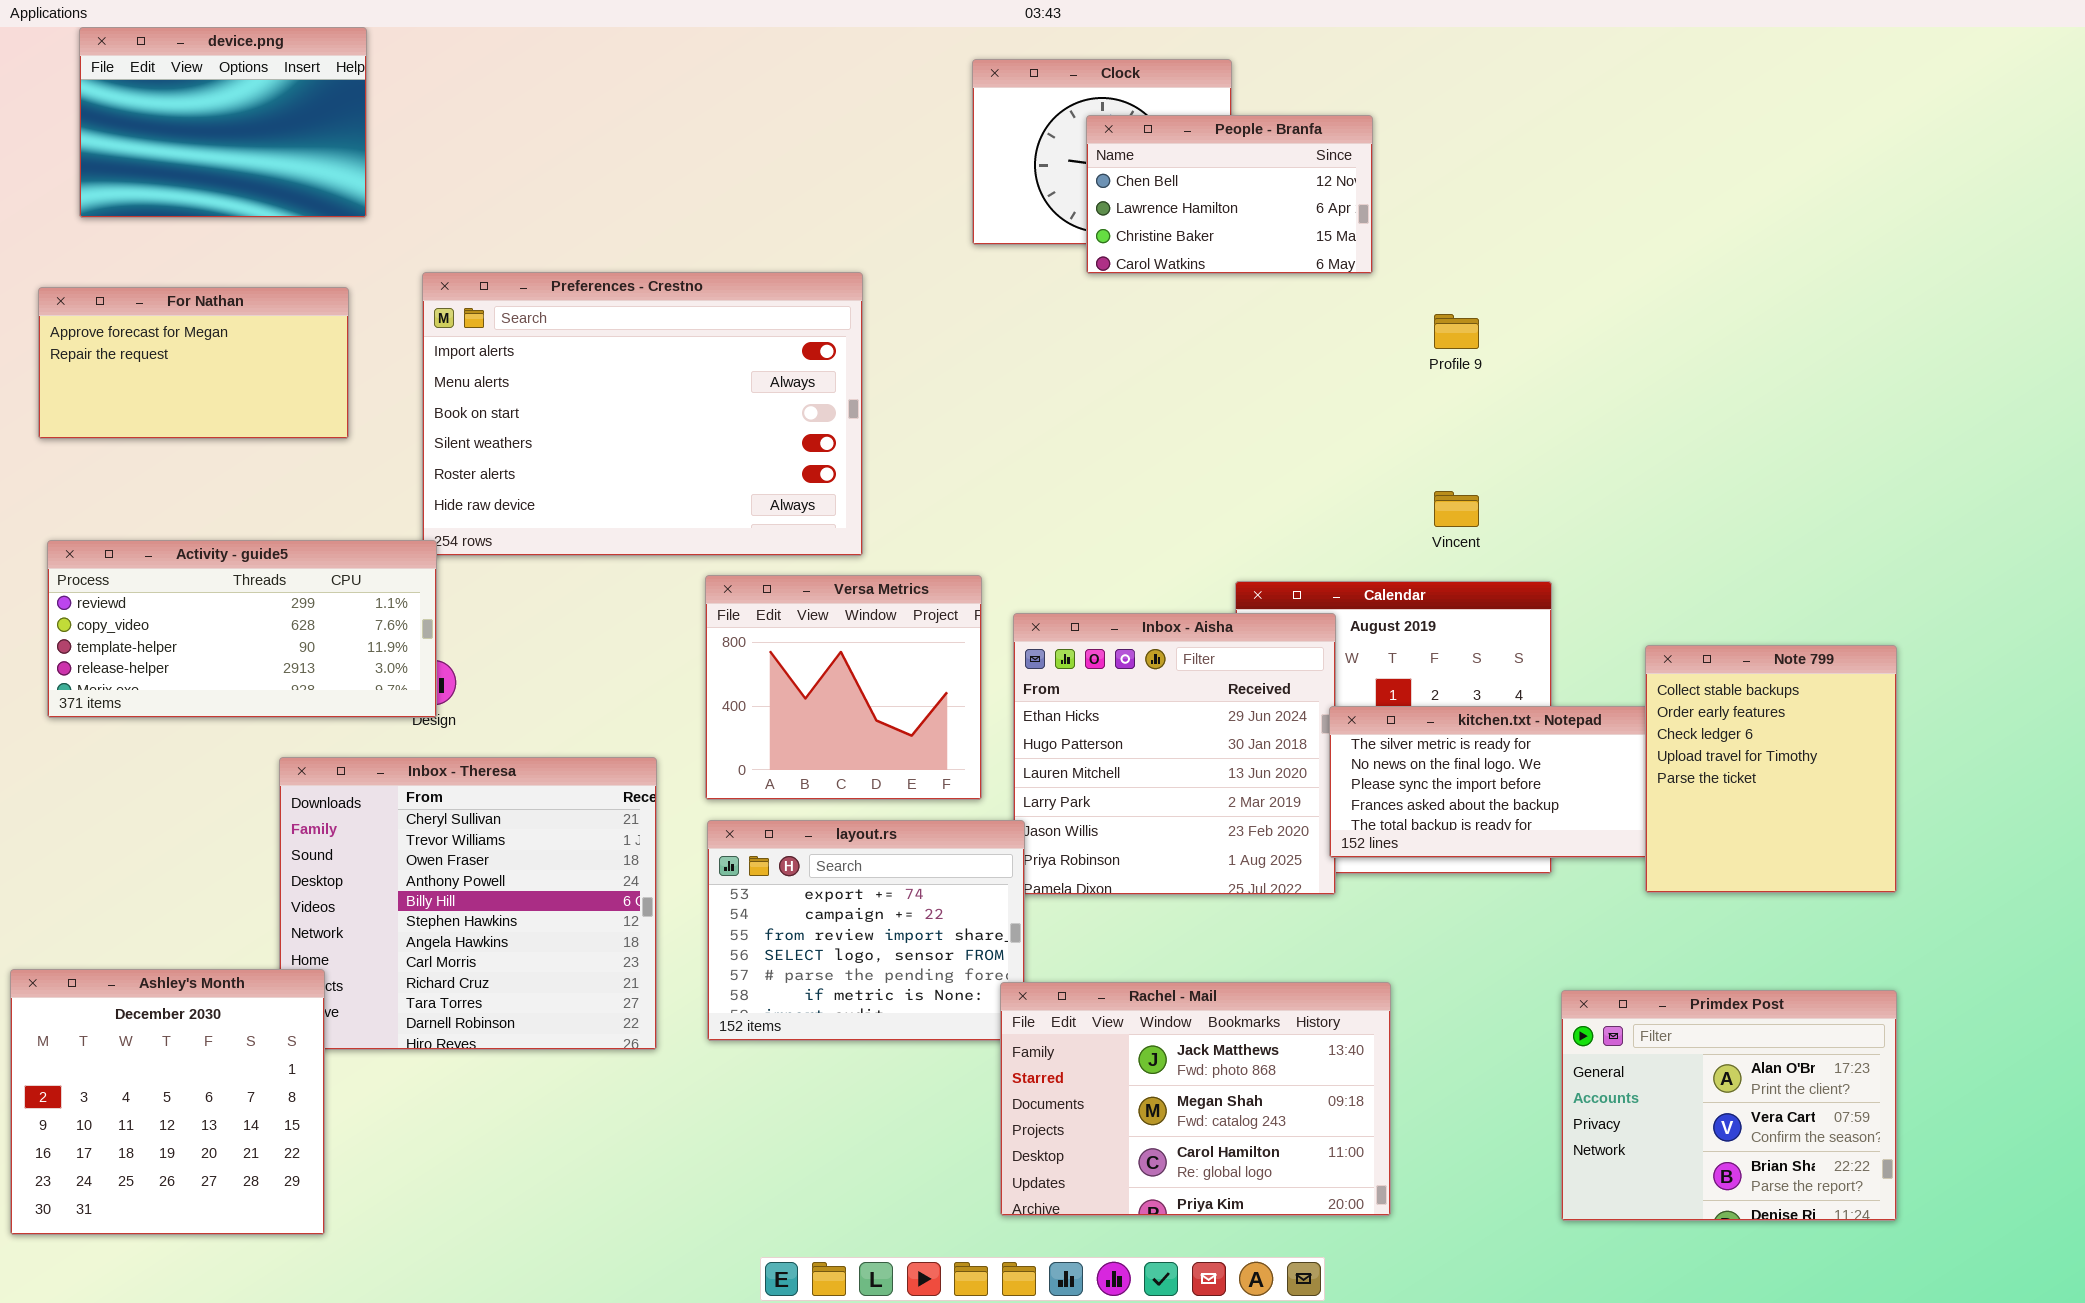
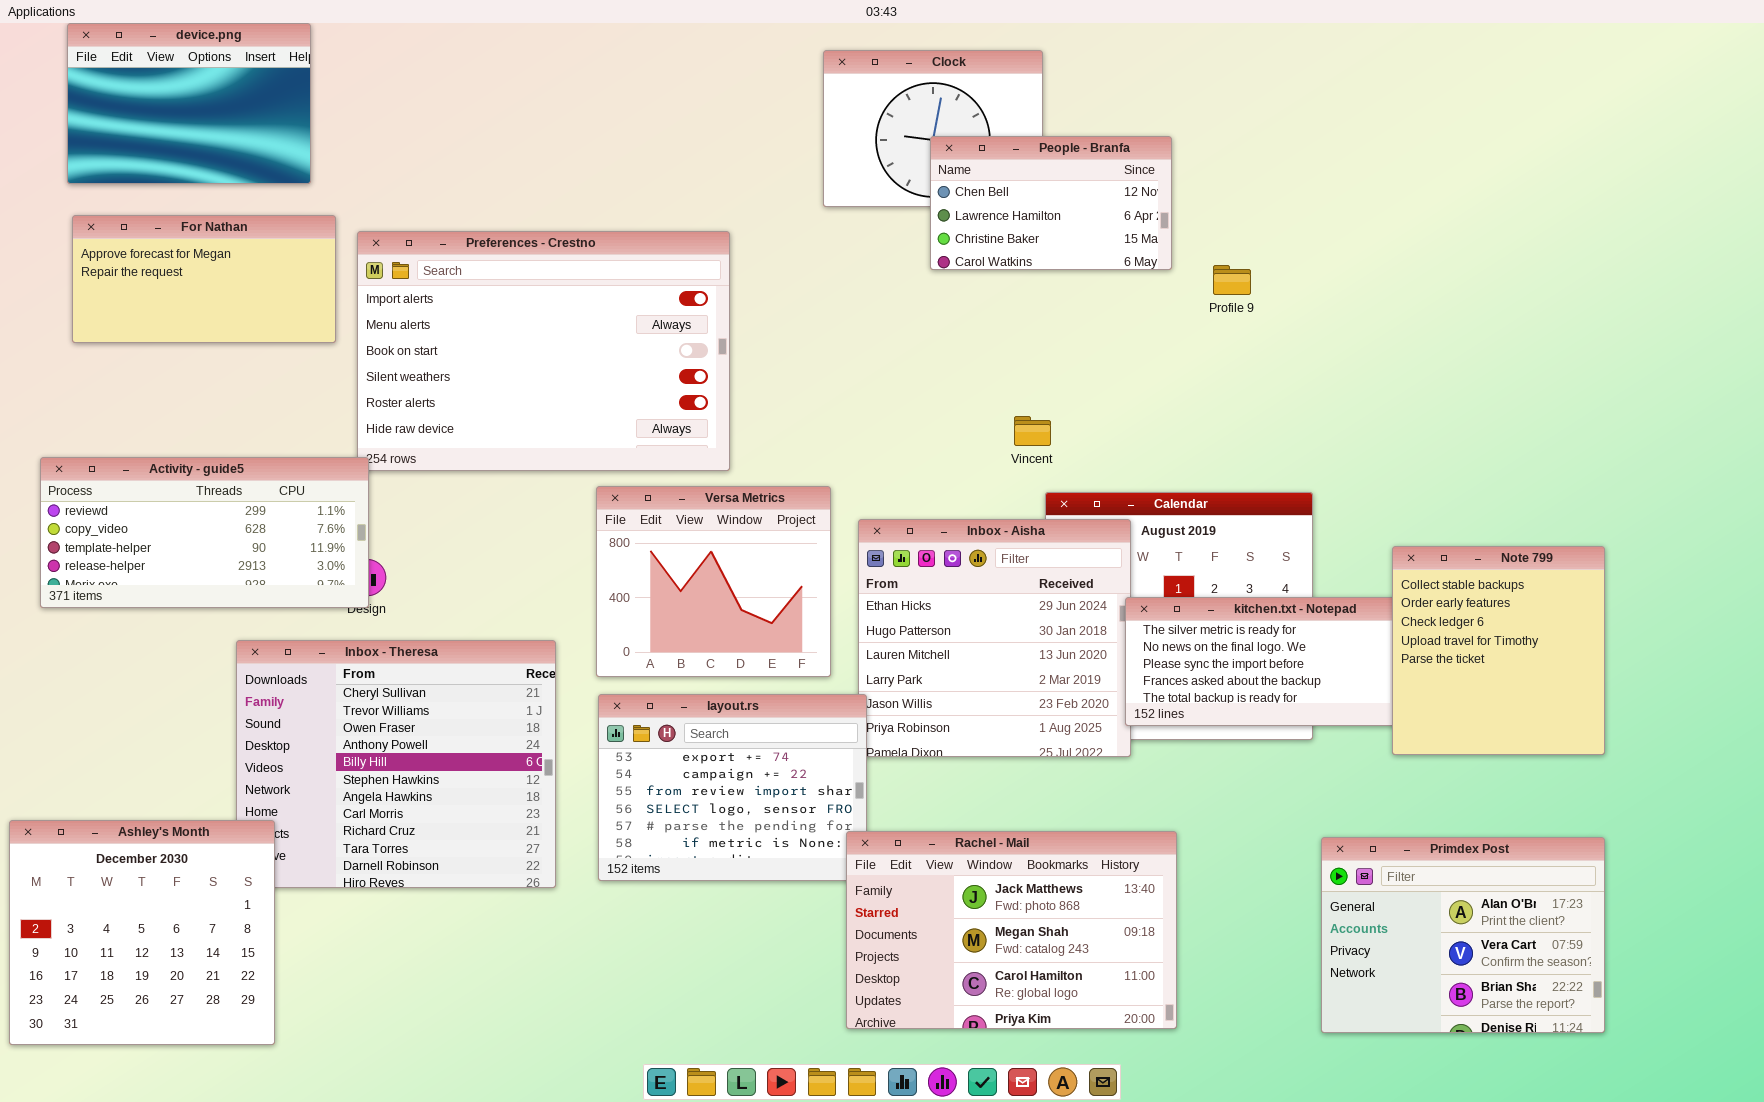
People - Branfa: [1086,115,1373,274] -> [930,136,1172,270], moved
For Nathan: [38,287,349,439] -> [72,215,336,343], moved
Vincent: [1434,491,1479,527] -> [1014,416,1051,446], moved

